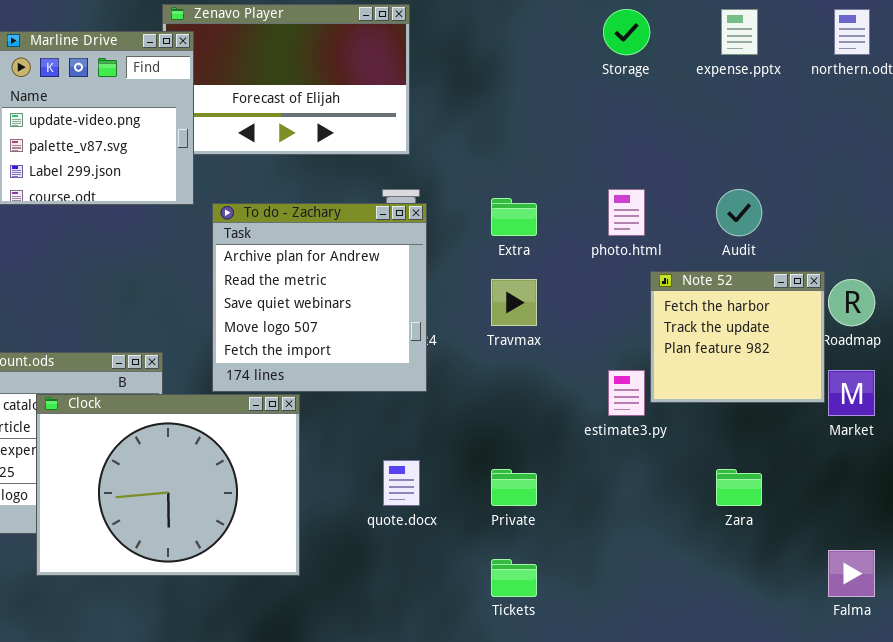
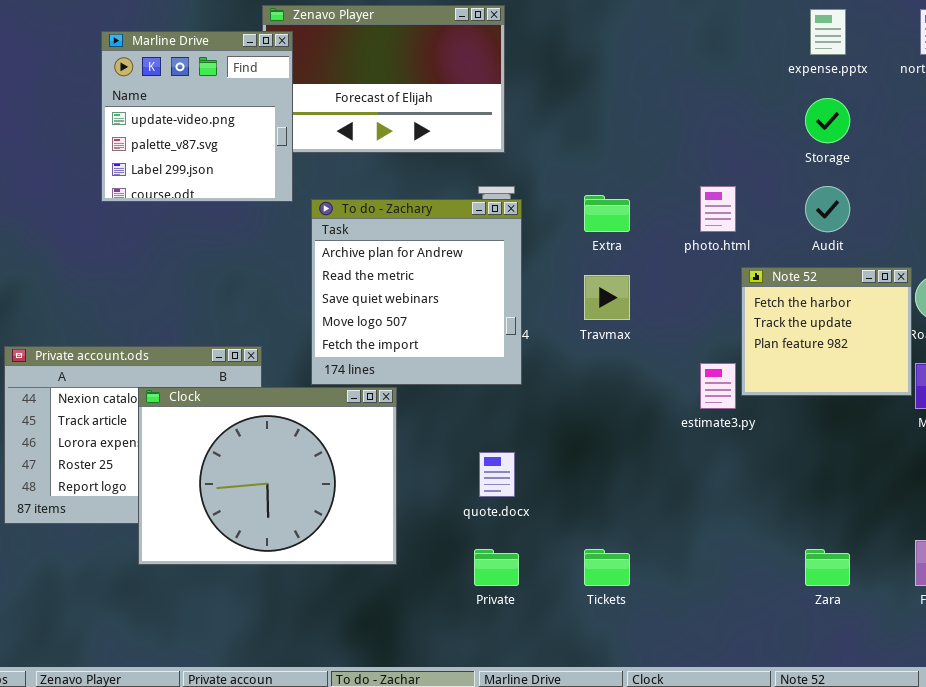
Storage: [603,9,650,55] -> [805,98,850,143], moved
Private: [491,469,537,506] -> [474,549,519,586], moved
Zara: [716,469,762,506] -> [805,549,850,586], moved

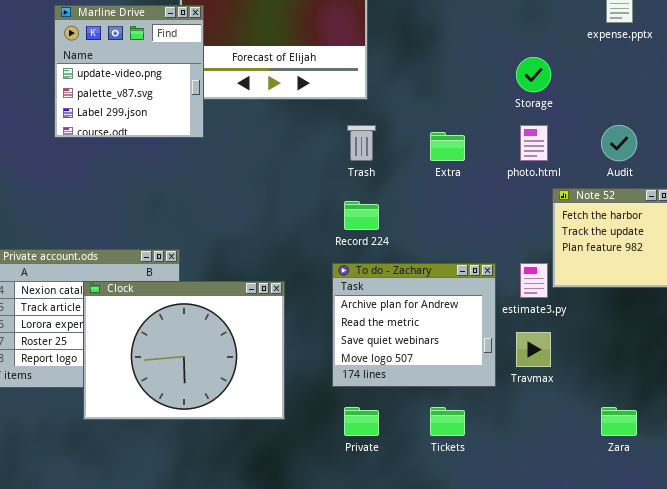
Storage: [805,98,850,143] -> [516,57,551,92], moved
To do - Zachary: [311,199,522,385] -> [332,263,496,387], moved, resized
Travmax: [584,275,630,320] -> [516,332,551,367], moved

